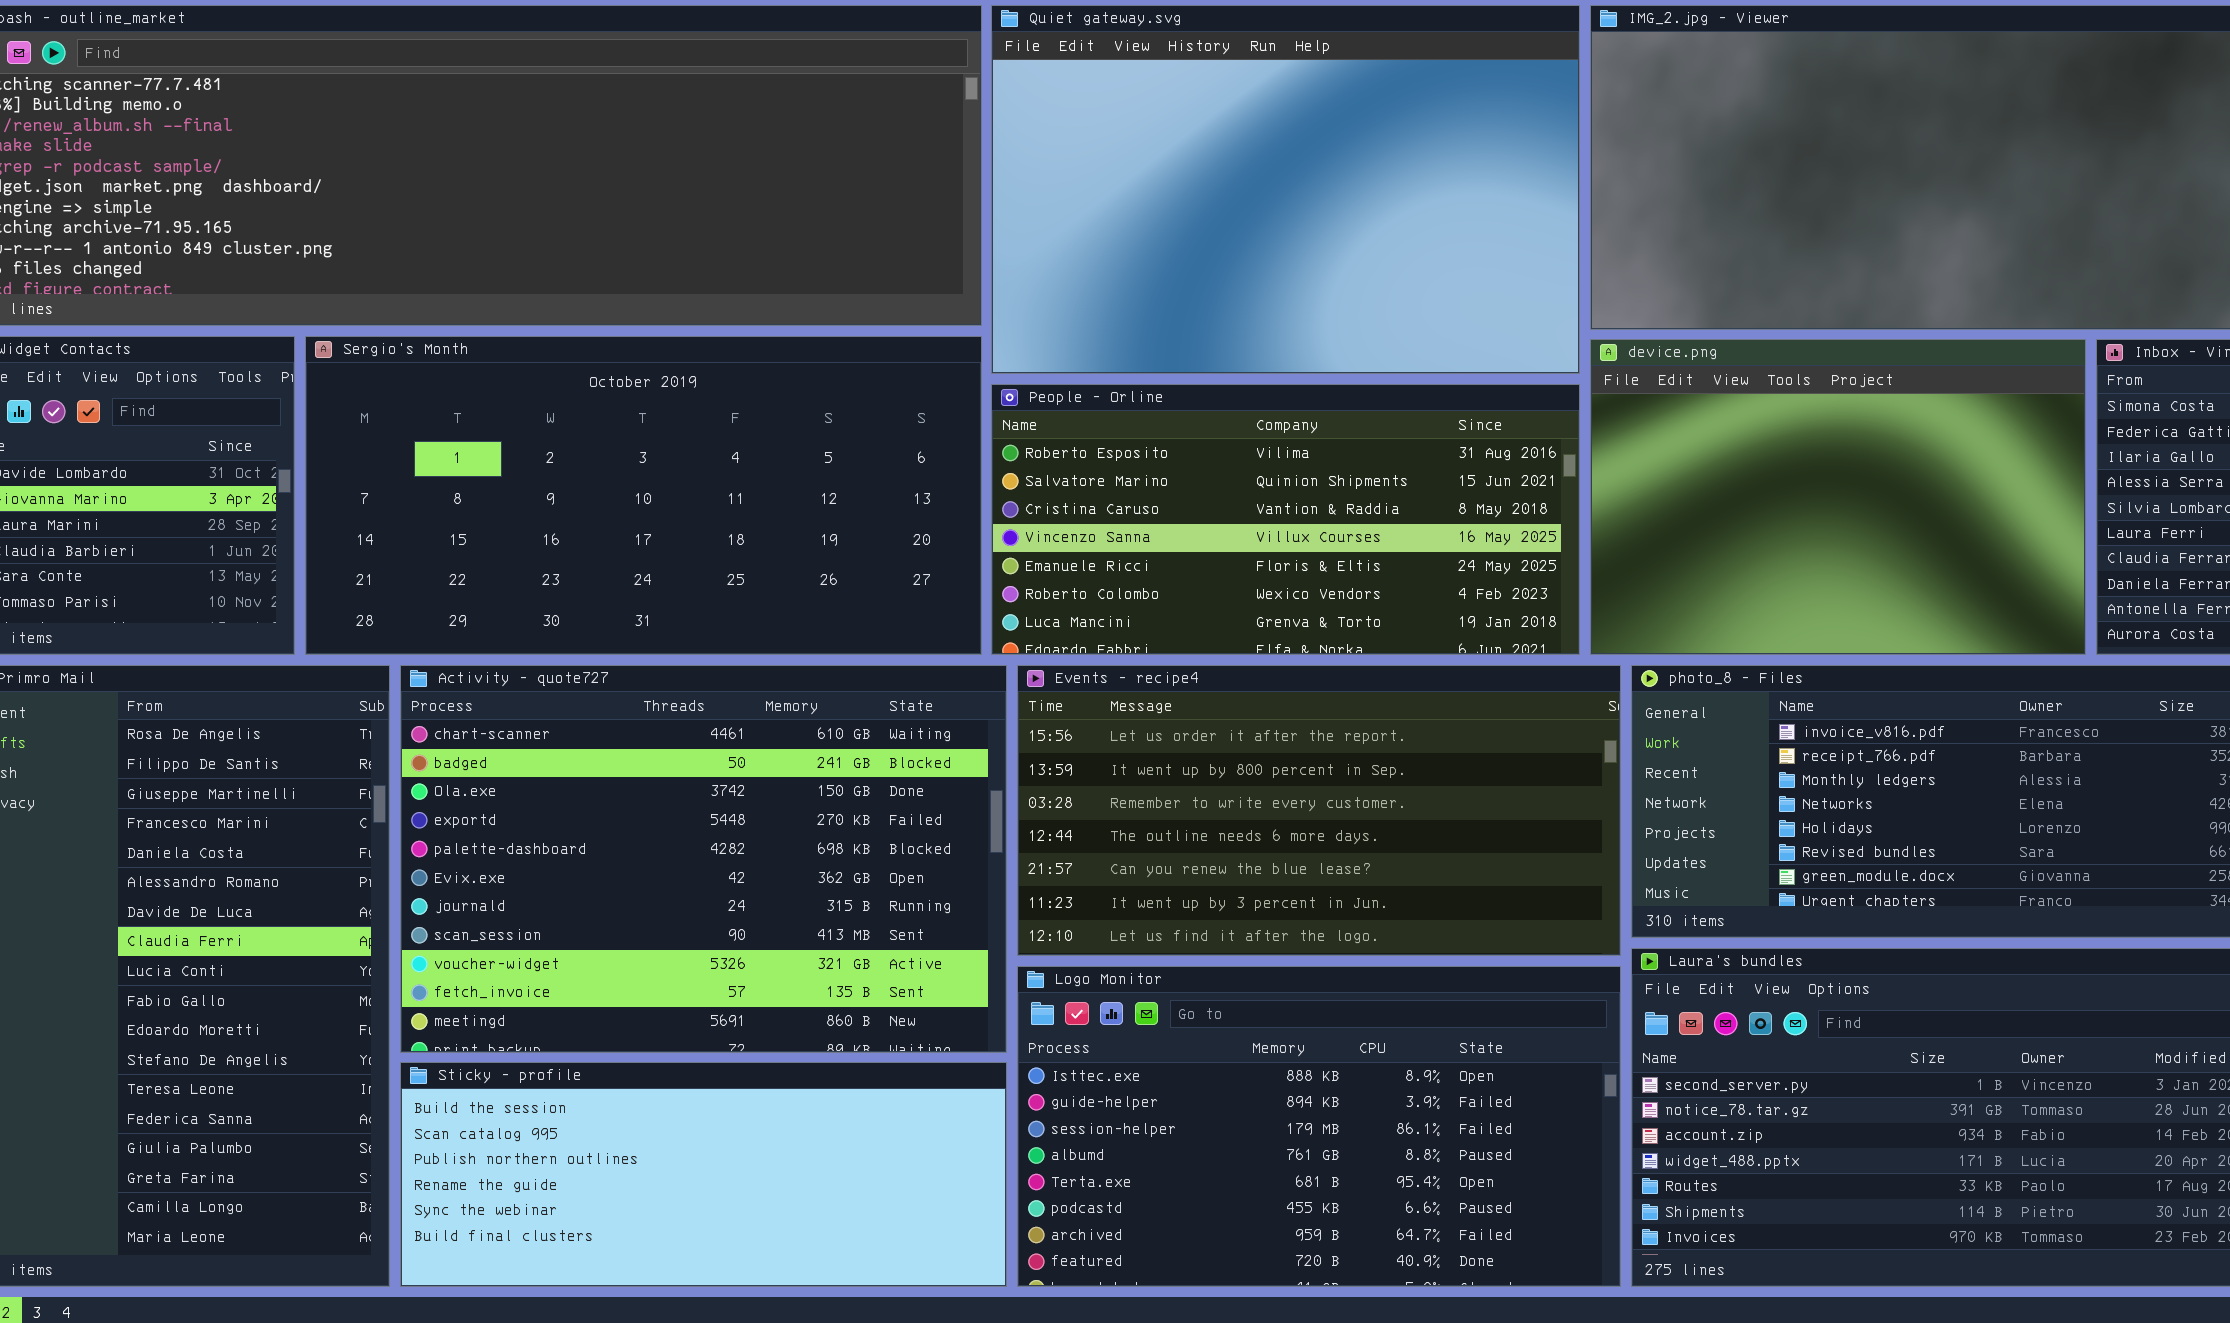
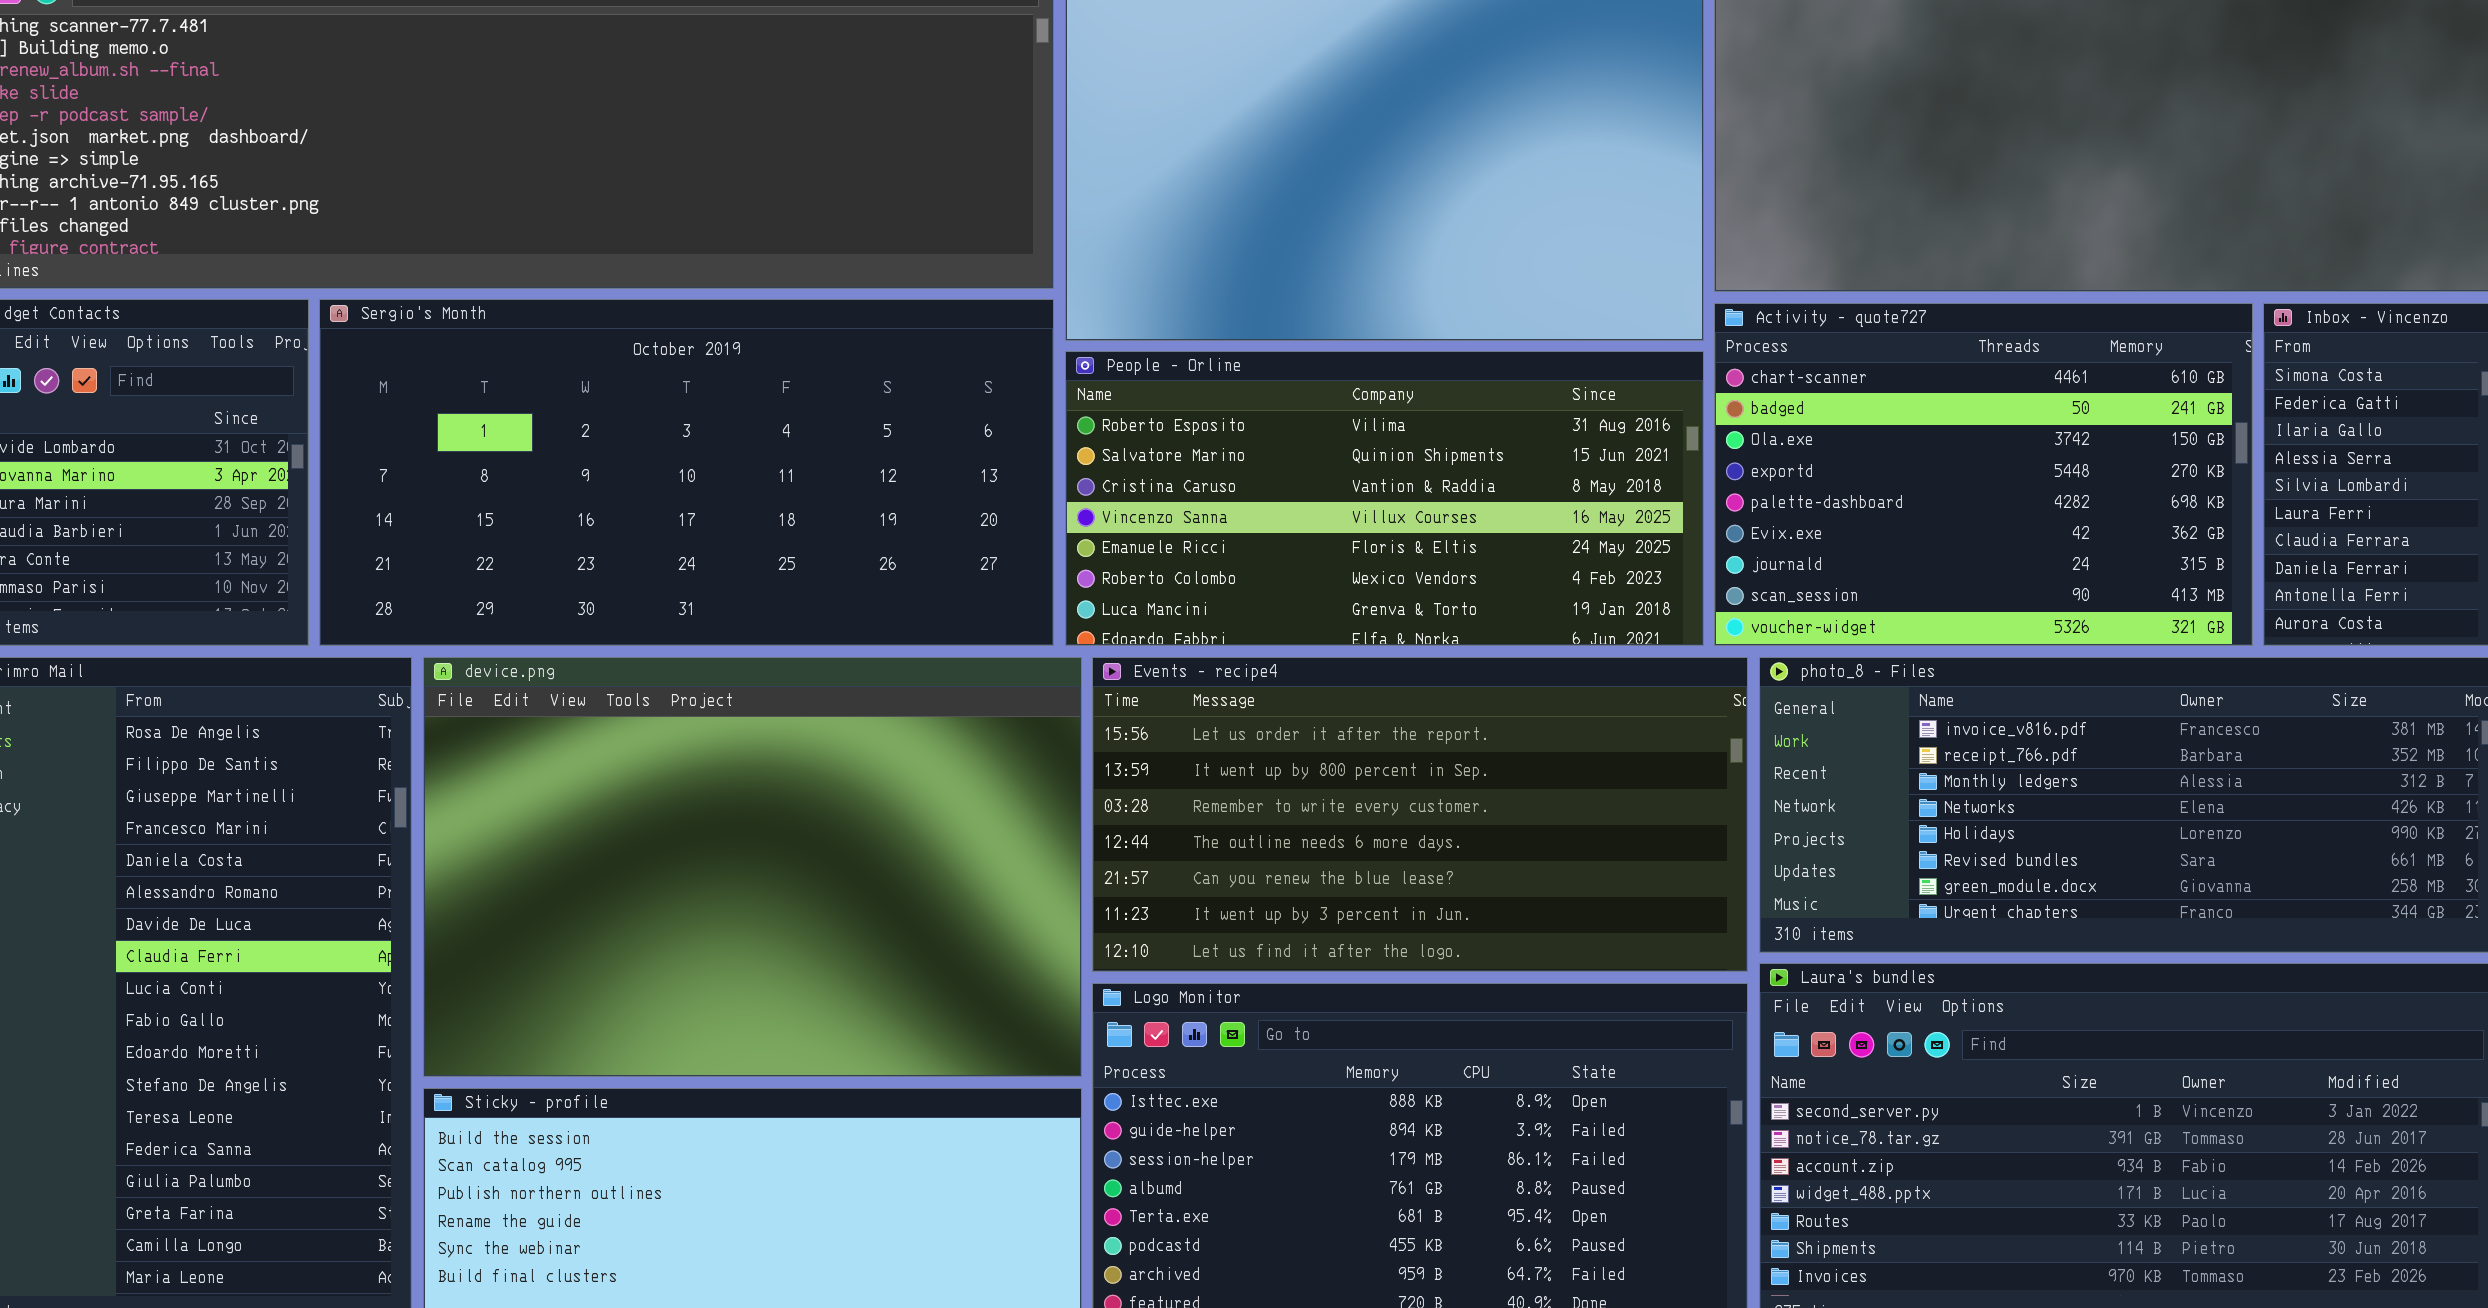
device.png: [1590,339,2086,655] -> [423,657,1082,1077], moved, resized
Activity - quote727: [400,665,1007,1053] -> [1714,303,2253,646], moved, resized

